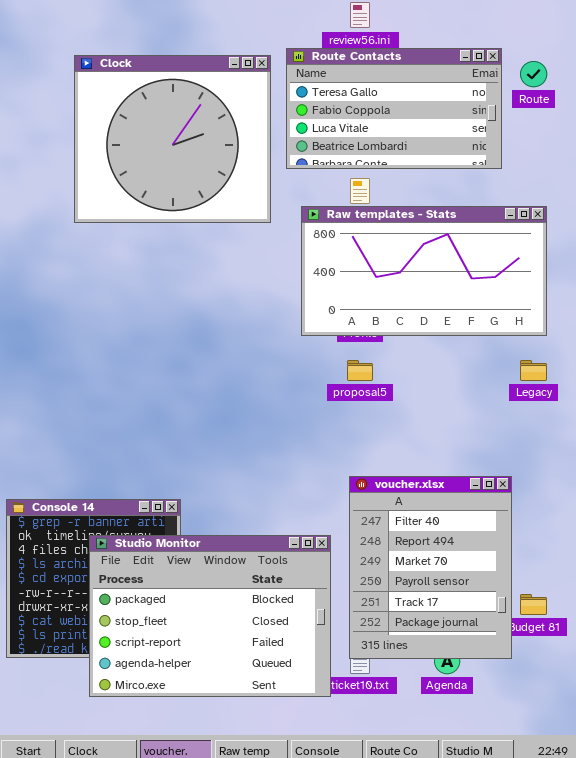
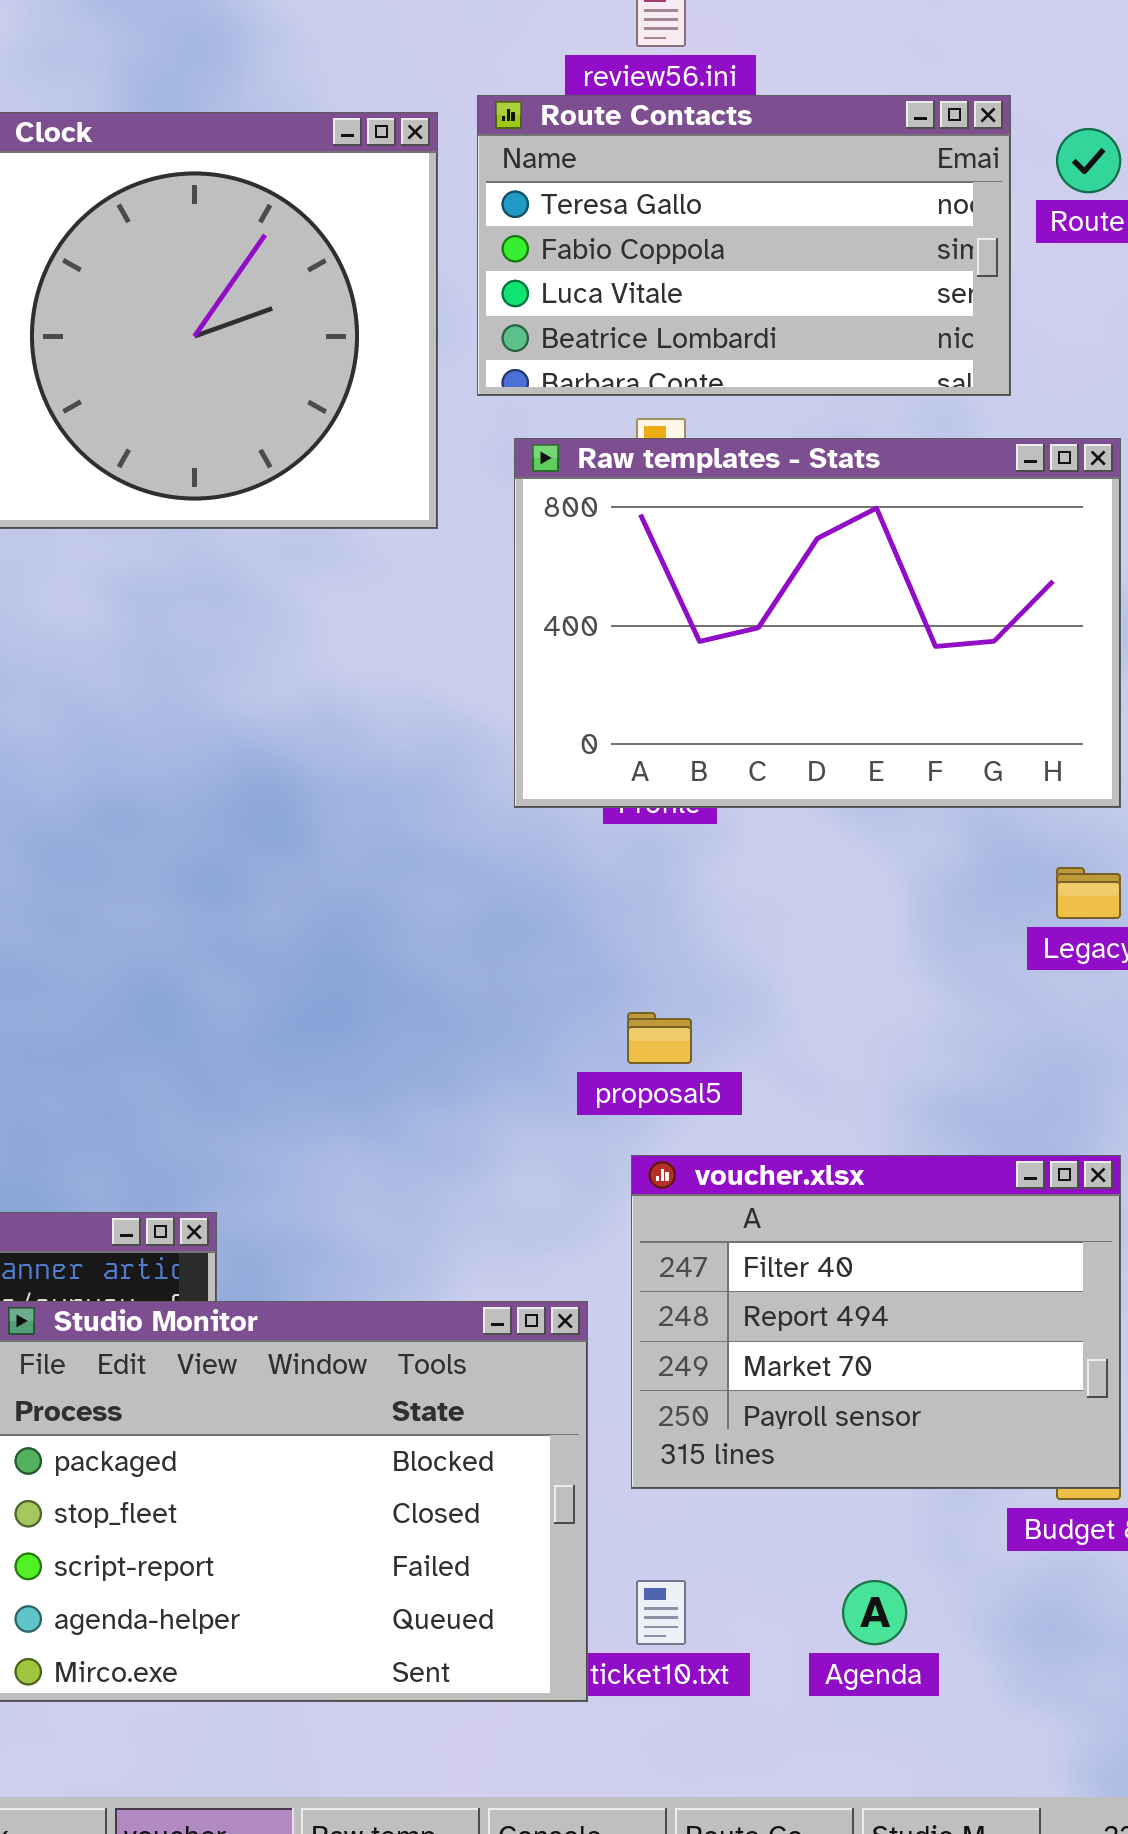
Raw templates - Stats: [301,206,547,336] -> [514,438,1121,808], resized
proposal5: [347,360,373,381] -> [627,1012,692,1064], moved
voucher.xlsx: [349,476,512,659] -> [631,1155,1121,1489], resized

